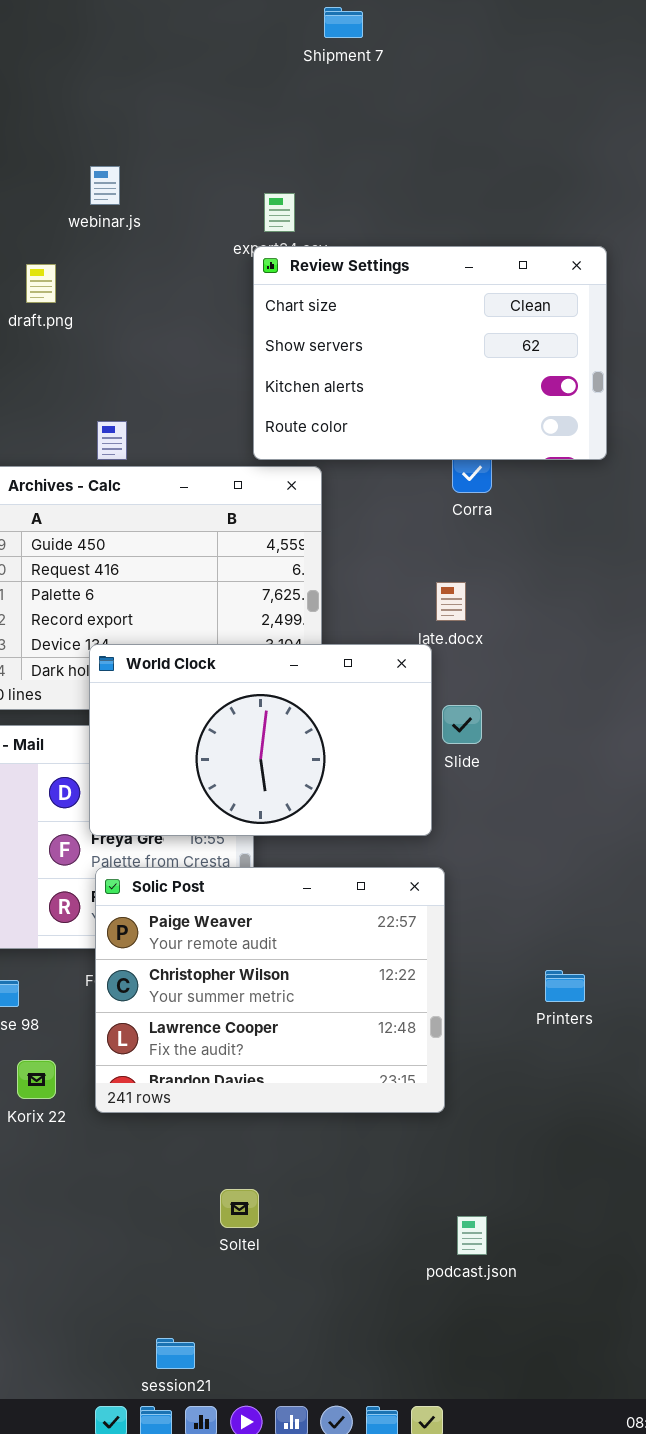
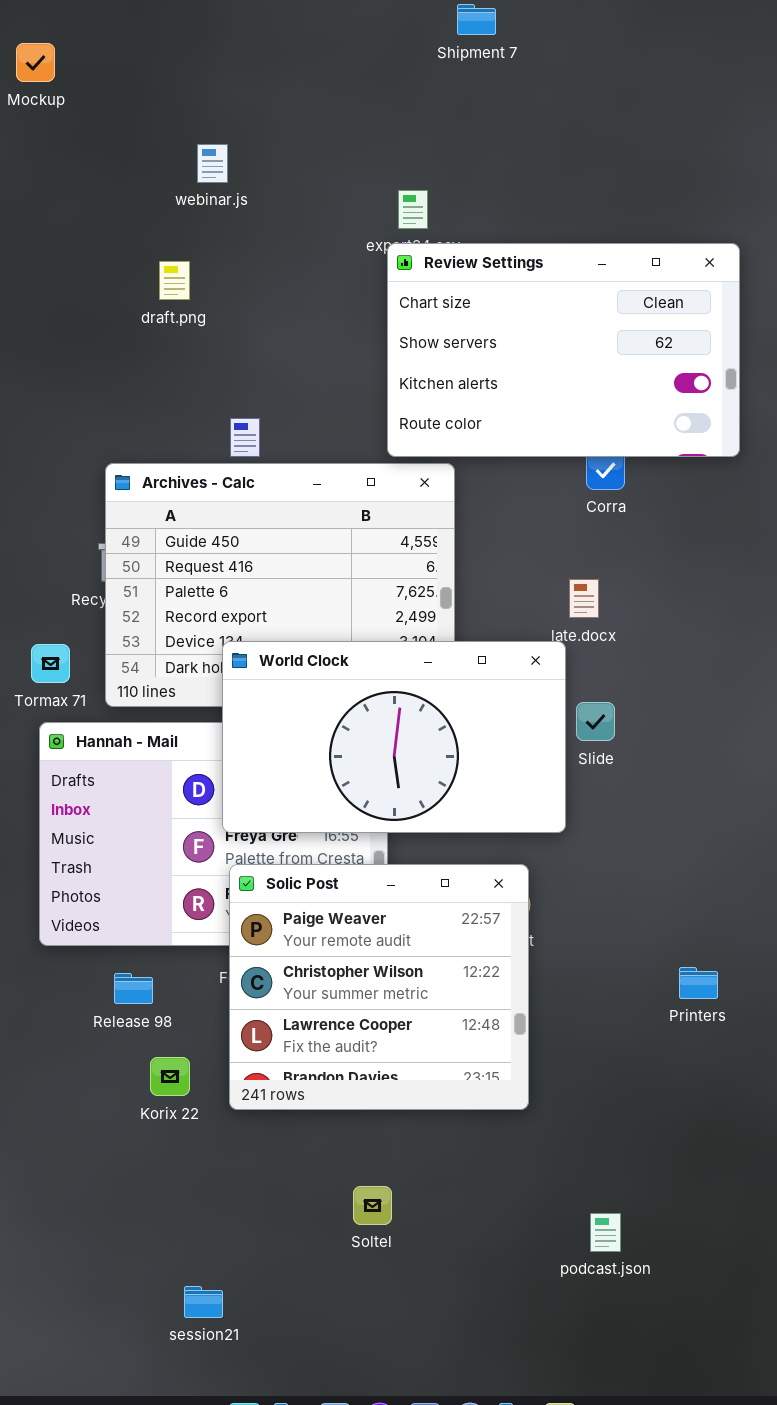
webinar.js: [90,166,120,205] -> [197,144,228,183], moved
Solic Post: [95,867,445,1113] -> [229,864,529,1110], resized
session21: [156,1338,195,1369] -> [184,1286,223,1318], moved

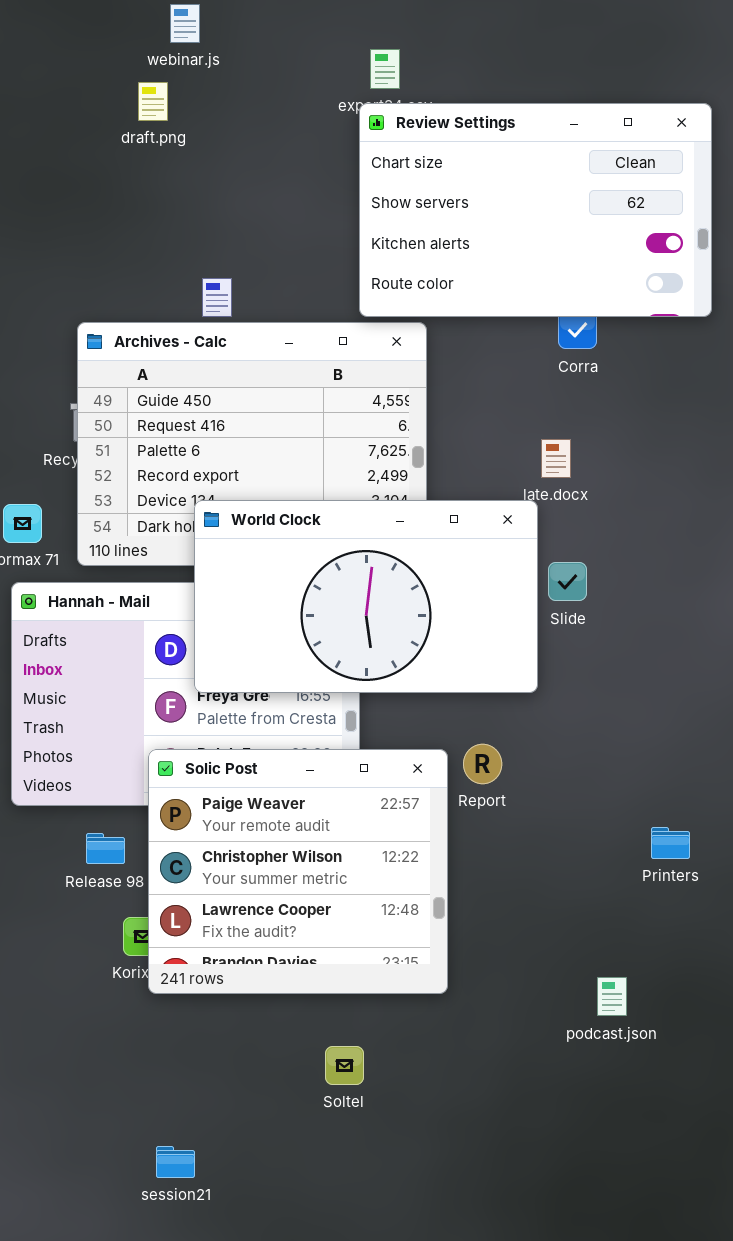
draft.png: [159,261,190,300] -> [138,82,168,121], moved
Solic Post: [229,864,529,1110] -> [148,749,448,994], moved
podcast.json: [590,1213,621,1252] -> [597,977,627,1016], moved

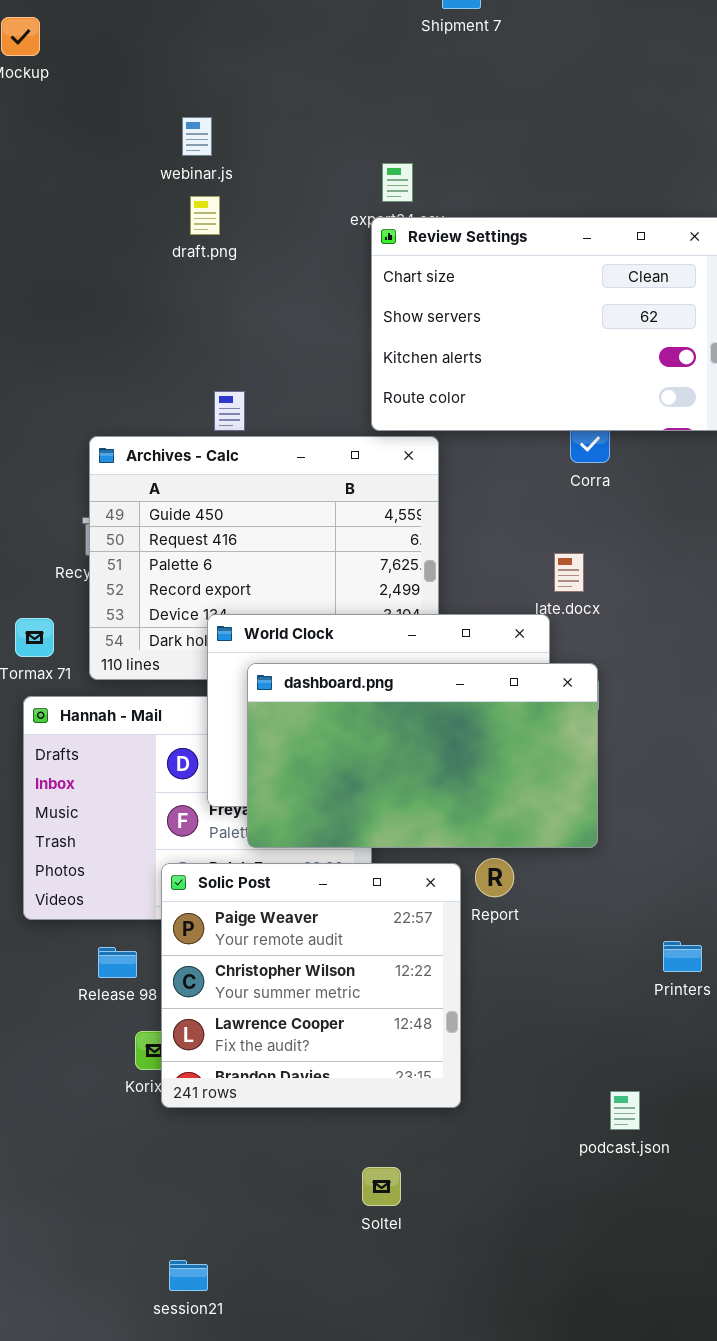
draft.png: [138,82,168,121] -> [190,196,220,235], moved
dashboard.png: none -> [247,663,598,848], opened
Soltel: [325,1046,364,1085] -> [362,1167,401,1206], moved

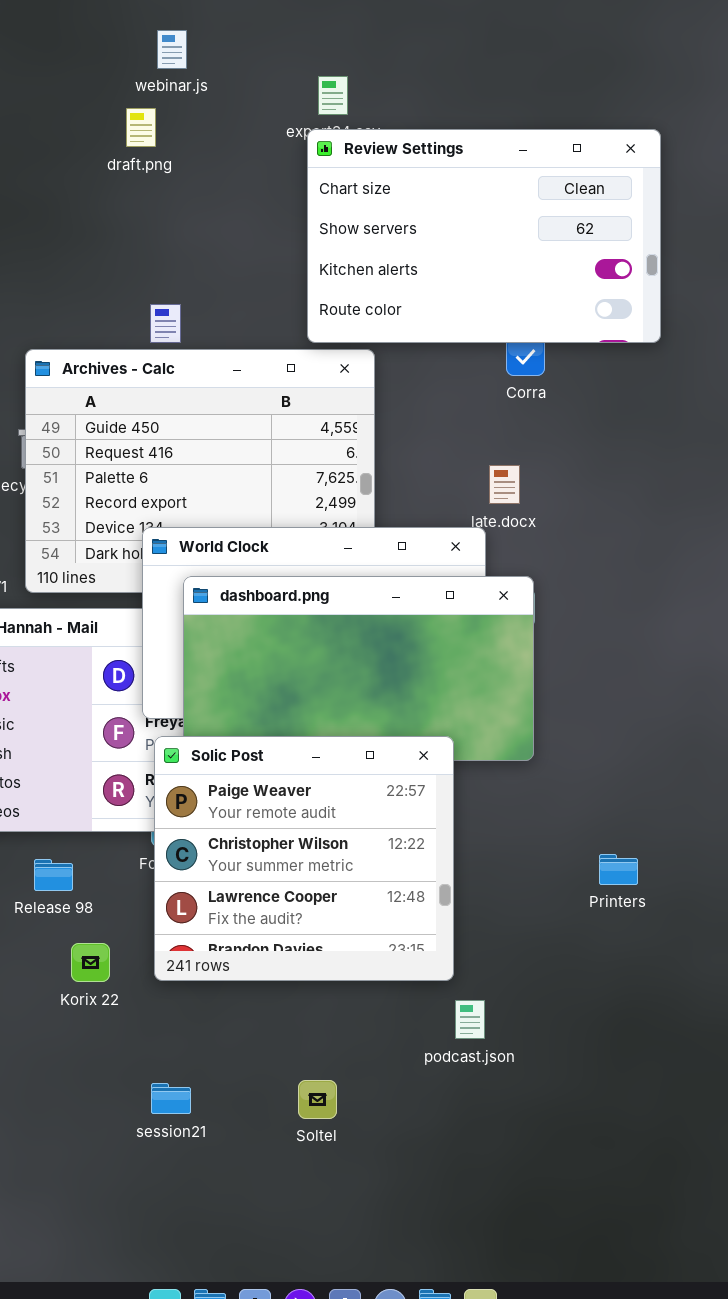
webinar.js: [182,117,212,156] -> [157,30,187,69], moved
Solic Post: [161,863,461,1108] -> [154,736,454,981], moved
podcast.json: [610,1091,640,1130] -> [455,1000,485,1039], moved
session21: [169,1260,208,1291] -> [151,1083,191,1114], moved

